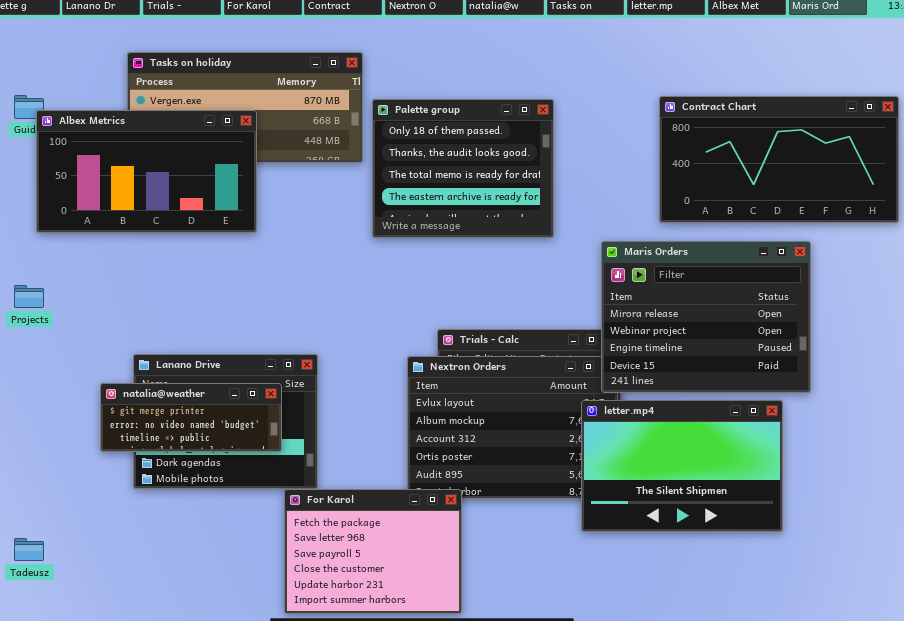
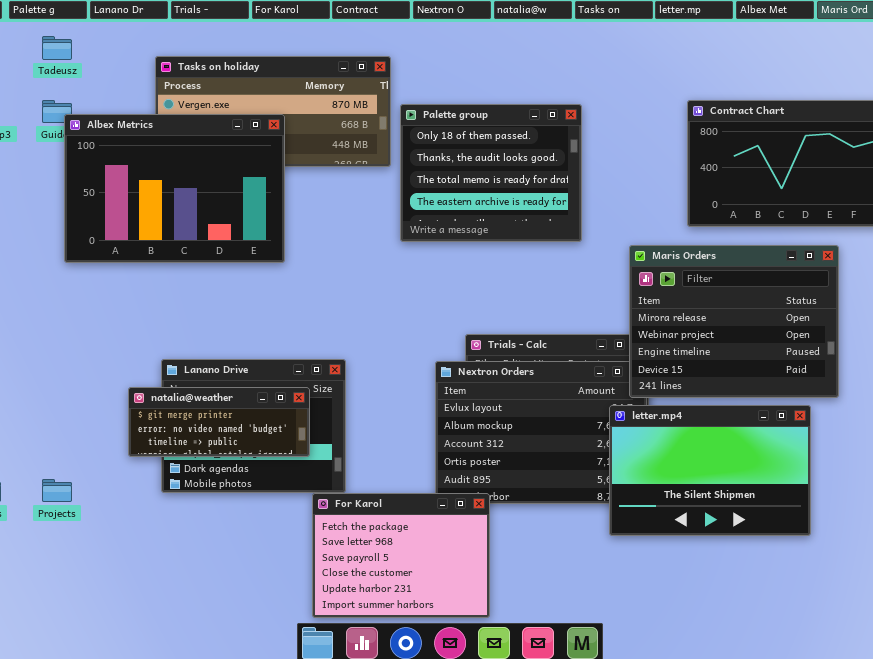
Albex Metrics: [36,110,257,233] -> [64,114,285,263], resized
Projects: [14,285,44,308] -> [42,479,72,502], moved
Tadeusz: [14,538,44,561] -> [42,36,72,60], moved

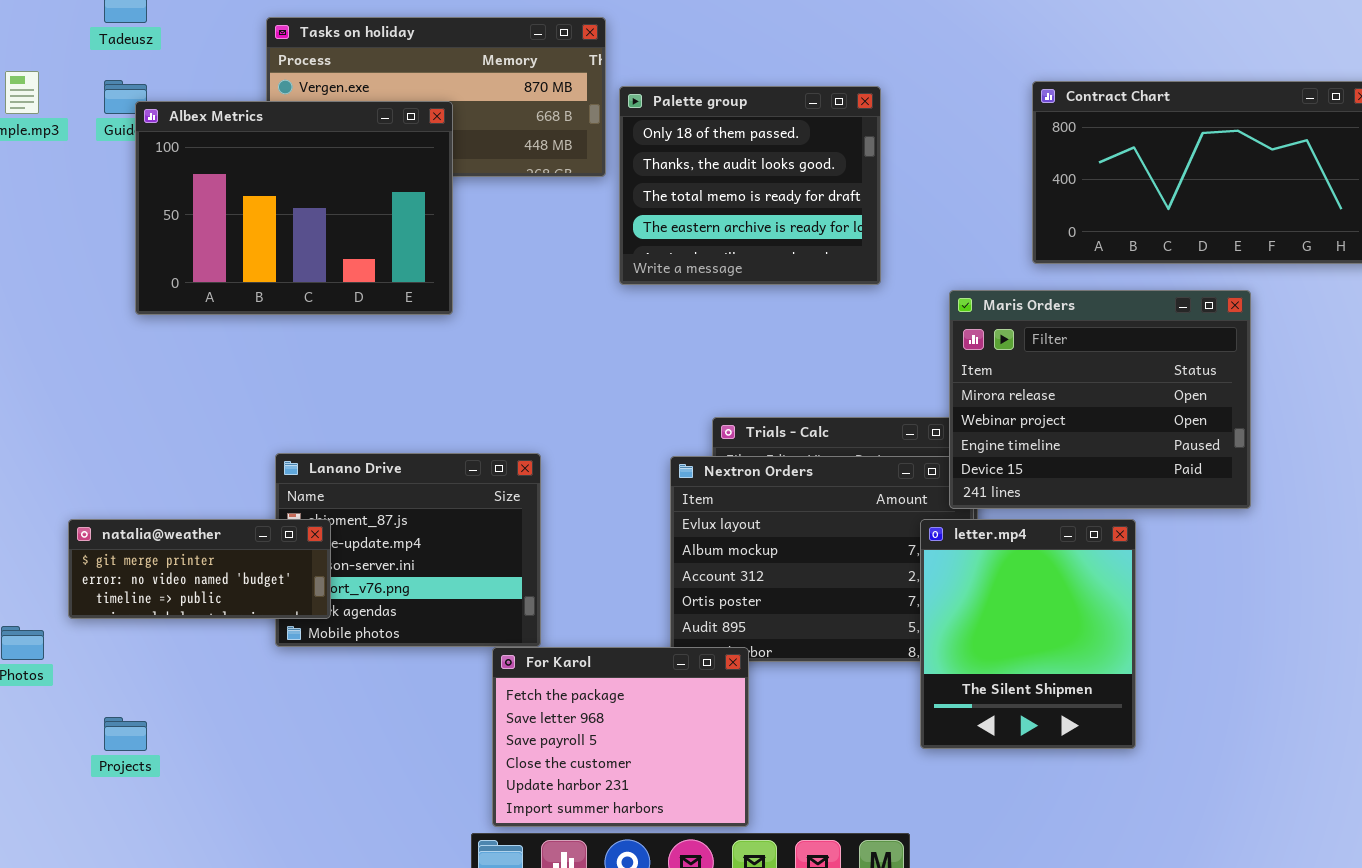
natalia@weather: [128,387,310,457] -> [68,519,331,619], moved
letter.mp4: [609,405,811,536] -> [920,519,1136,749], resized
Projects: [42,479,72,502] -> [104,717,147,751], moved

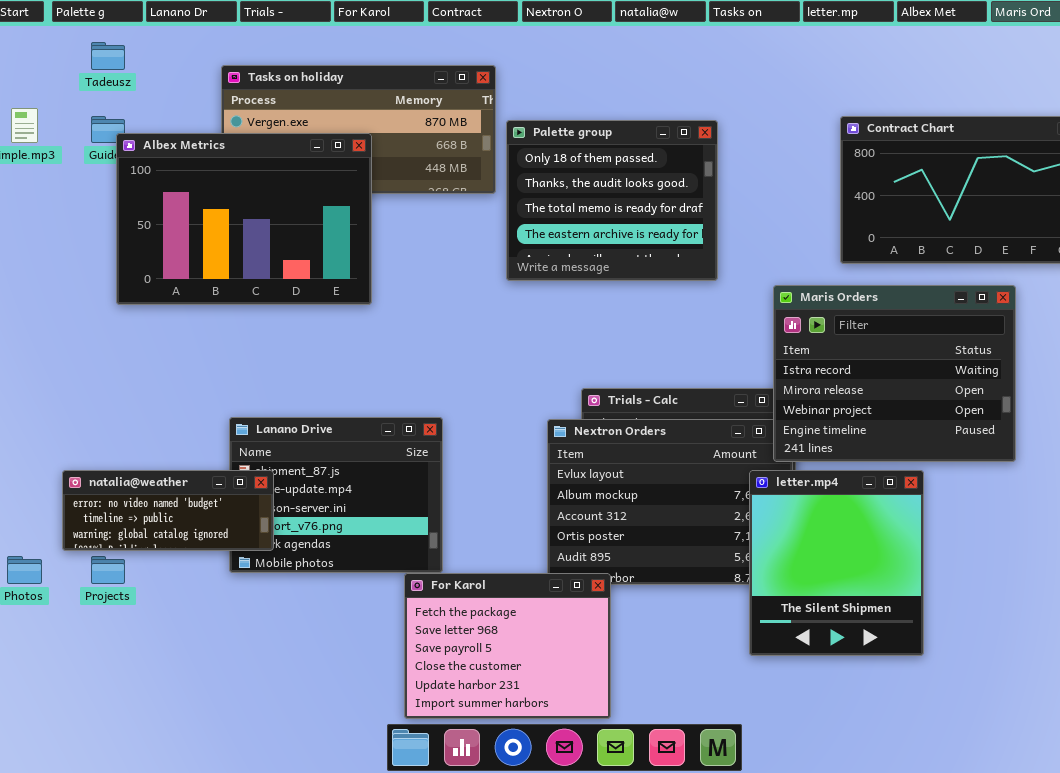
Maris Orders: [949,290,1251,509] -> [773,285,1016,462], scrolled up 1 row
natalia@weather: [68,519,331,619] -> [62,470,274,551], scrolled down 1 row
Projects: [104,717,147,751] -> [91,556,125,584], moved

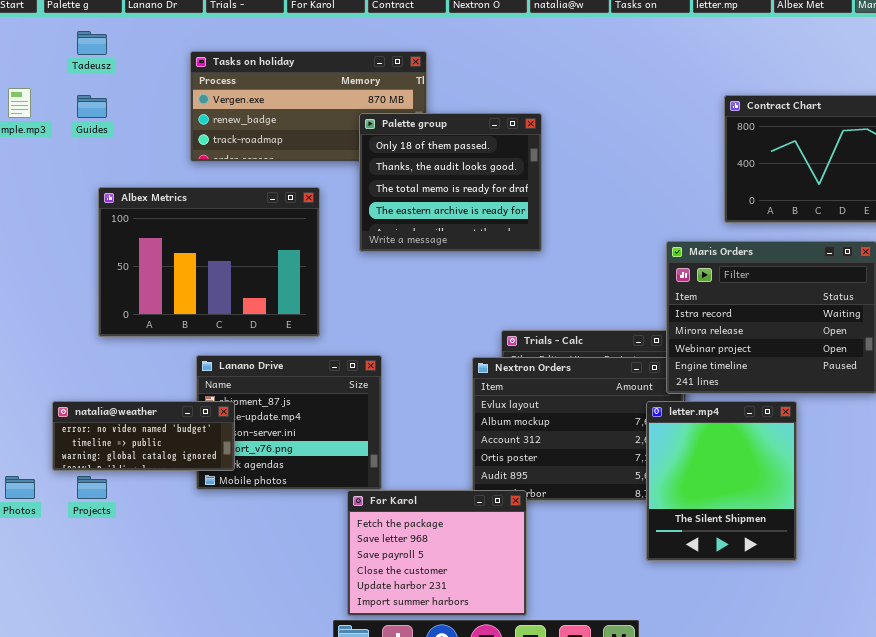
Palette group: [506,120,718,281] -> [359,113,542,252], moved
Albex Metrics: [116,133,372,305] -> [98,187,320,337], moved

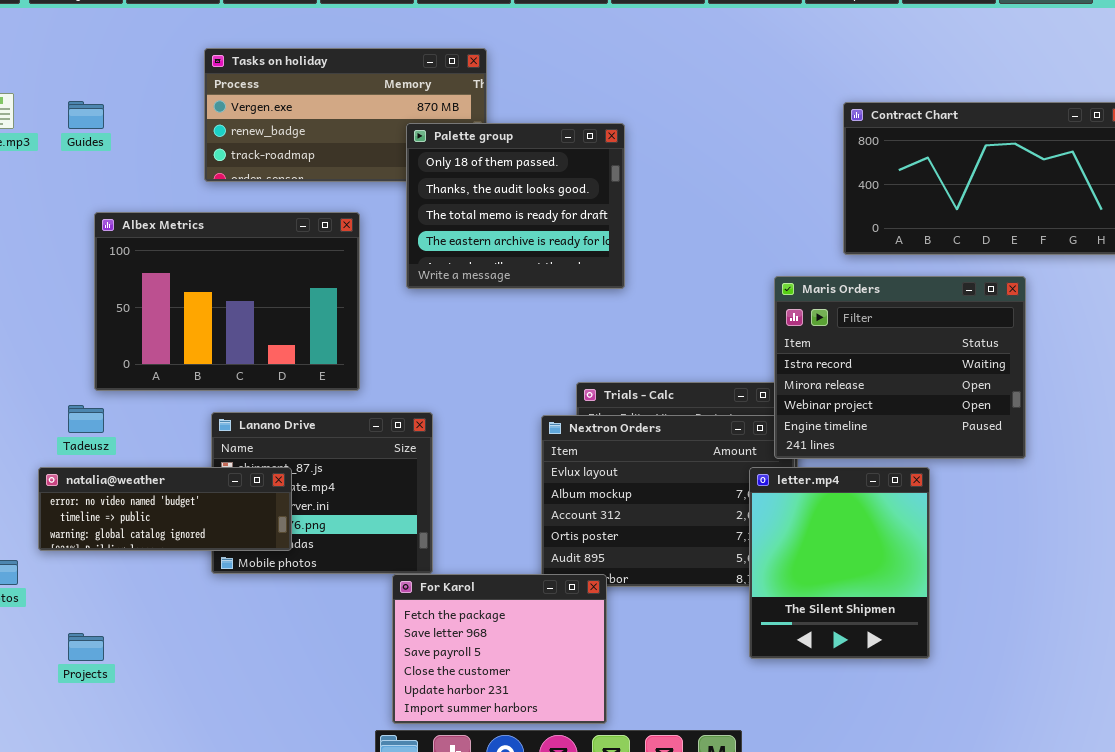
Tadeusz: [77,31,107,55] -> [68,405,104,433], moved
natalia@weather: [52,401,235,471] -> [38,467,292,551], resized
Projects: [77,476,107,499] -> [68,633,104,661], moved

